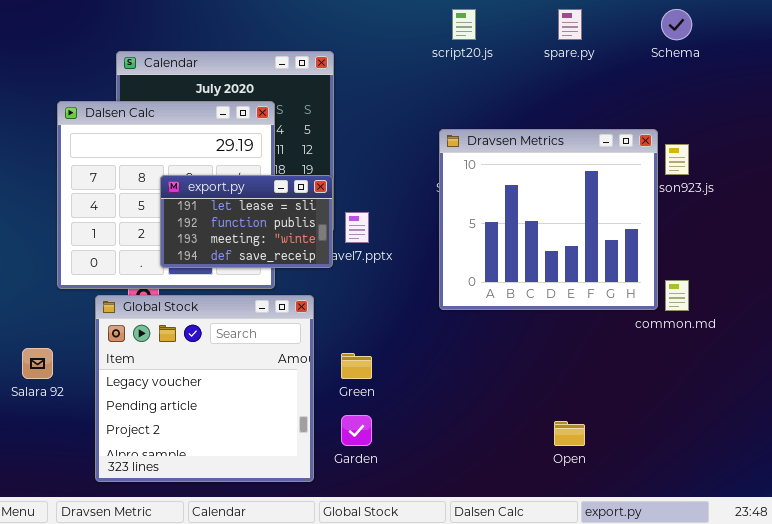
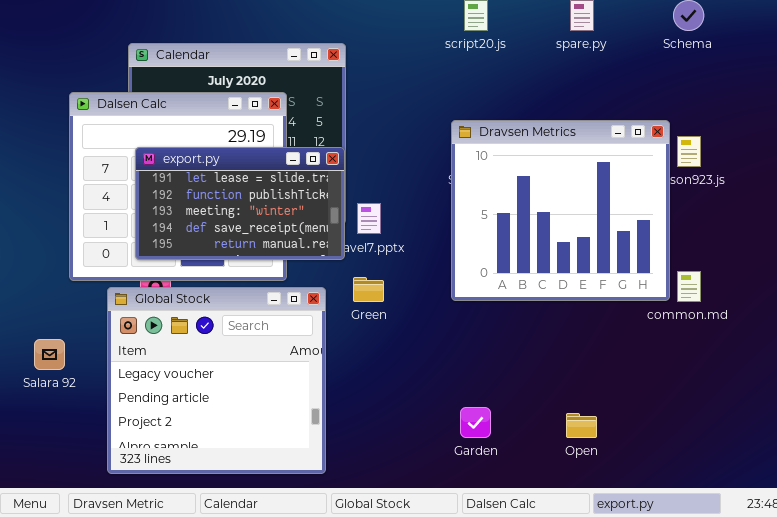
export.py: [160,175,333,268] -> [135,147,345,260], resized
Green: [341,353,372,379] -> [353,277,384,302], moved
Garden: [341,415,372,446] -> [460,407,491,438], moved

